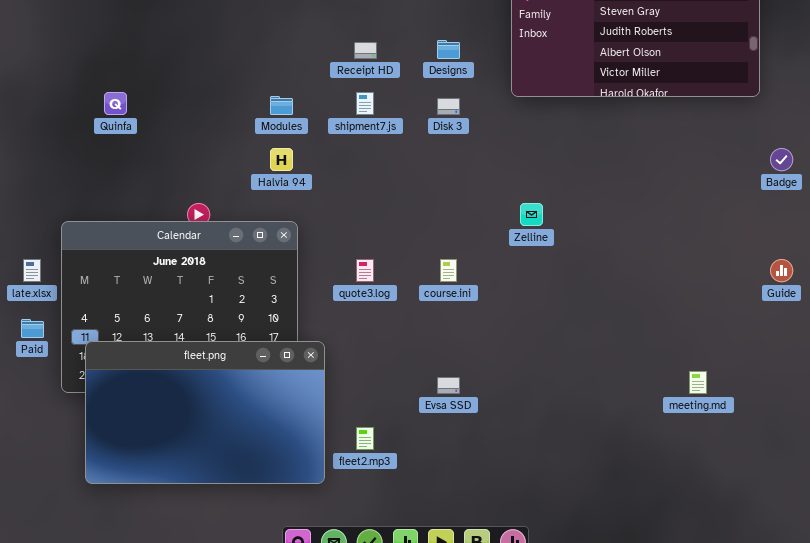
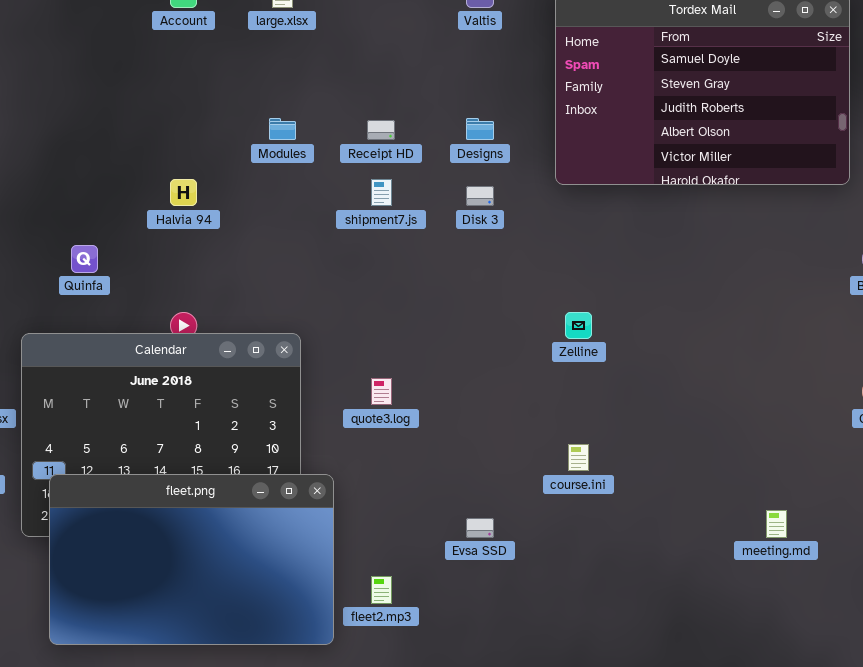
Quinfa: [104,92,127,115] -> [71,245,98,273], moved
Modules: [270,96,293,115] -> [269,118,296,140], moved
Halvia 94: [270,148,293,171] -> [170,179,197,206], moved
course.ini: [440,259,457,282] -> [568,444,589,471], moved

